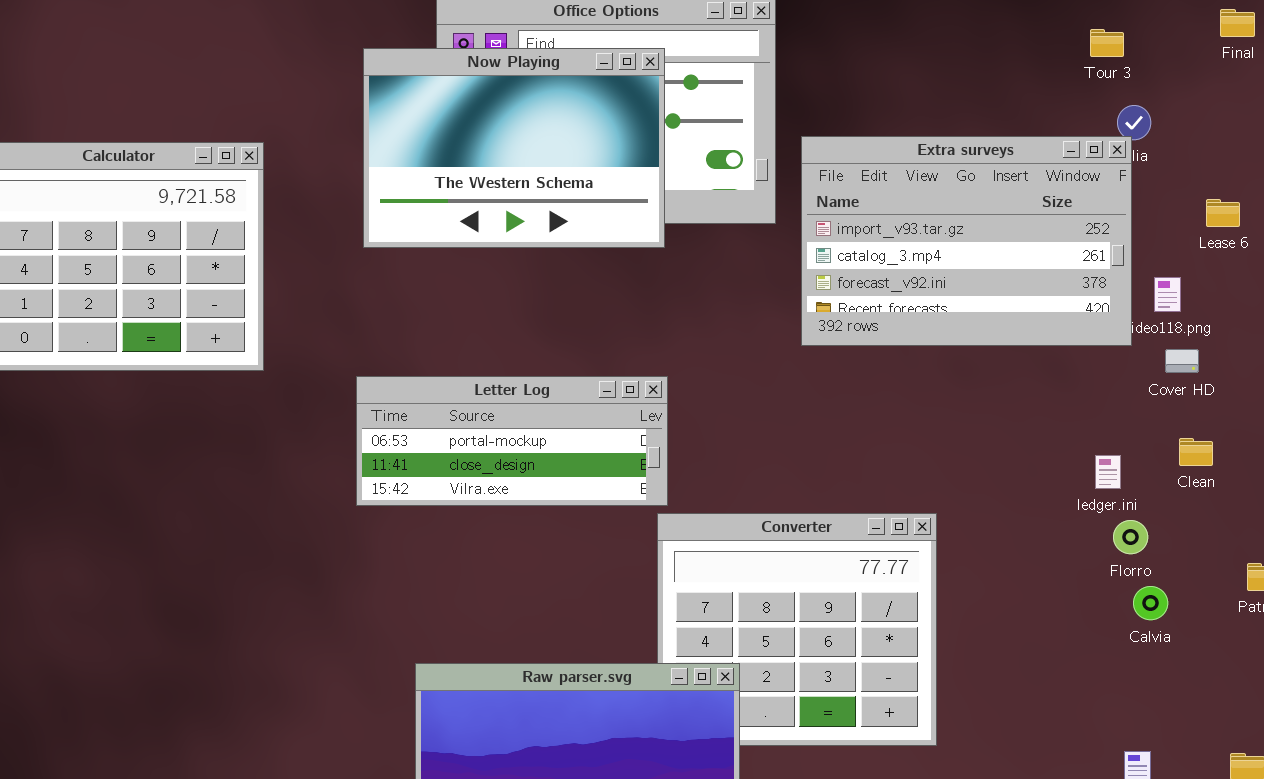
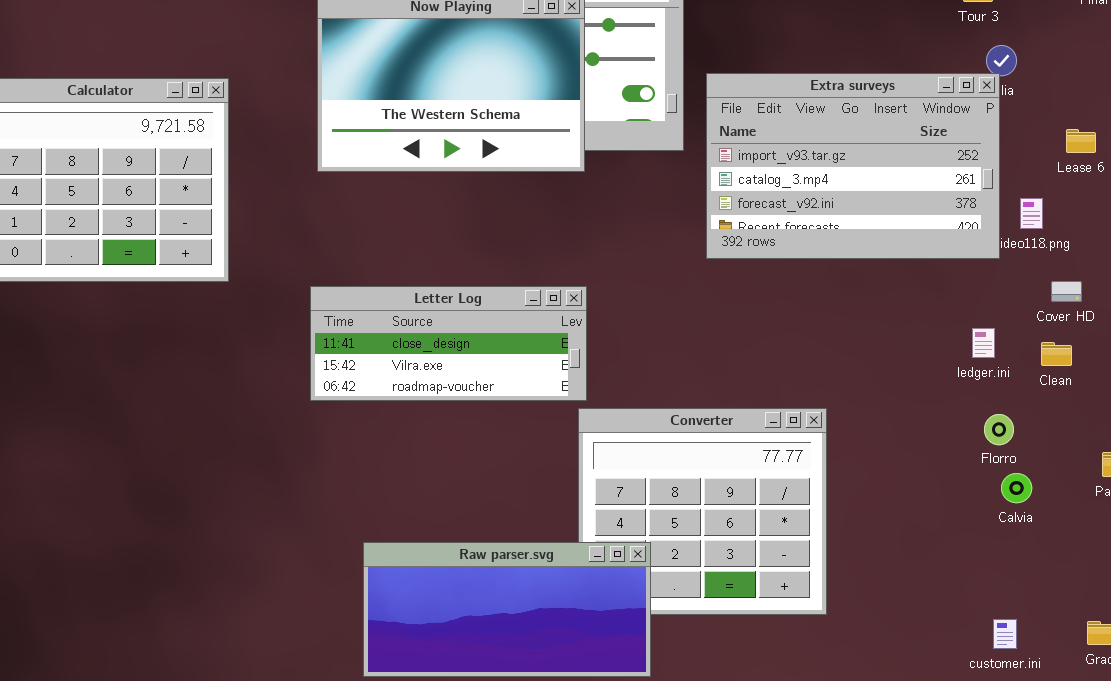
Cover HD: [1165,349,1199,373] -> [1051,281,1082,302], moved
Letter Log: [356,376,668,506] -> [310,286,587,401], scrolled down 1 row
ledger.ini: [1095,455,1121,489] -> [972,328,995,358], moved

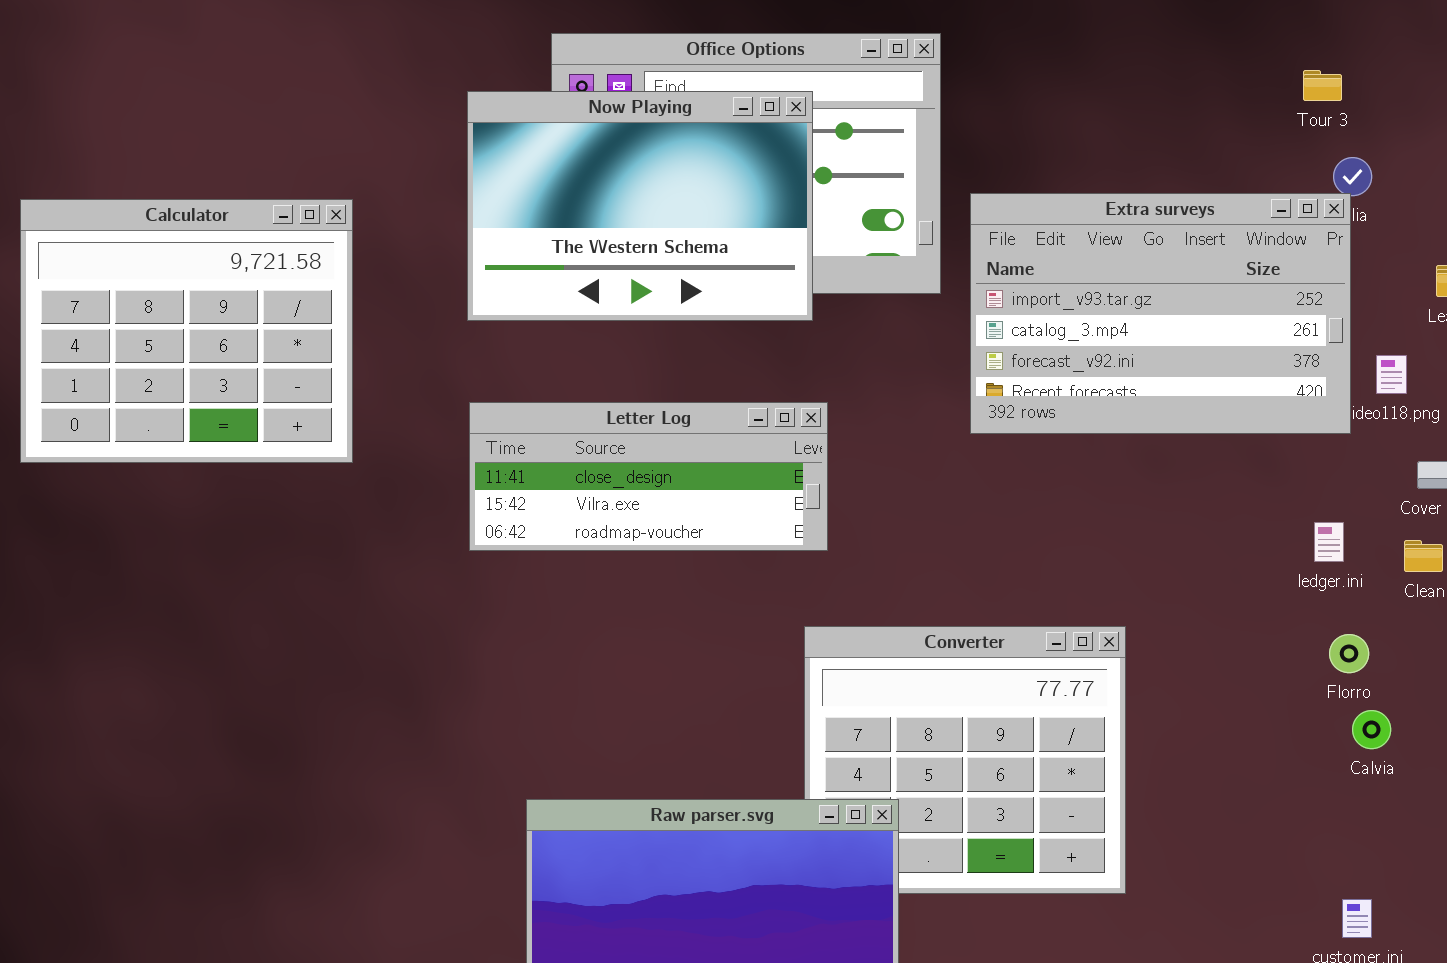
Letter Log: [310,286,587,401] -> [469,402,828,551], moved

